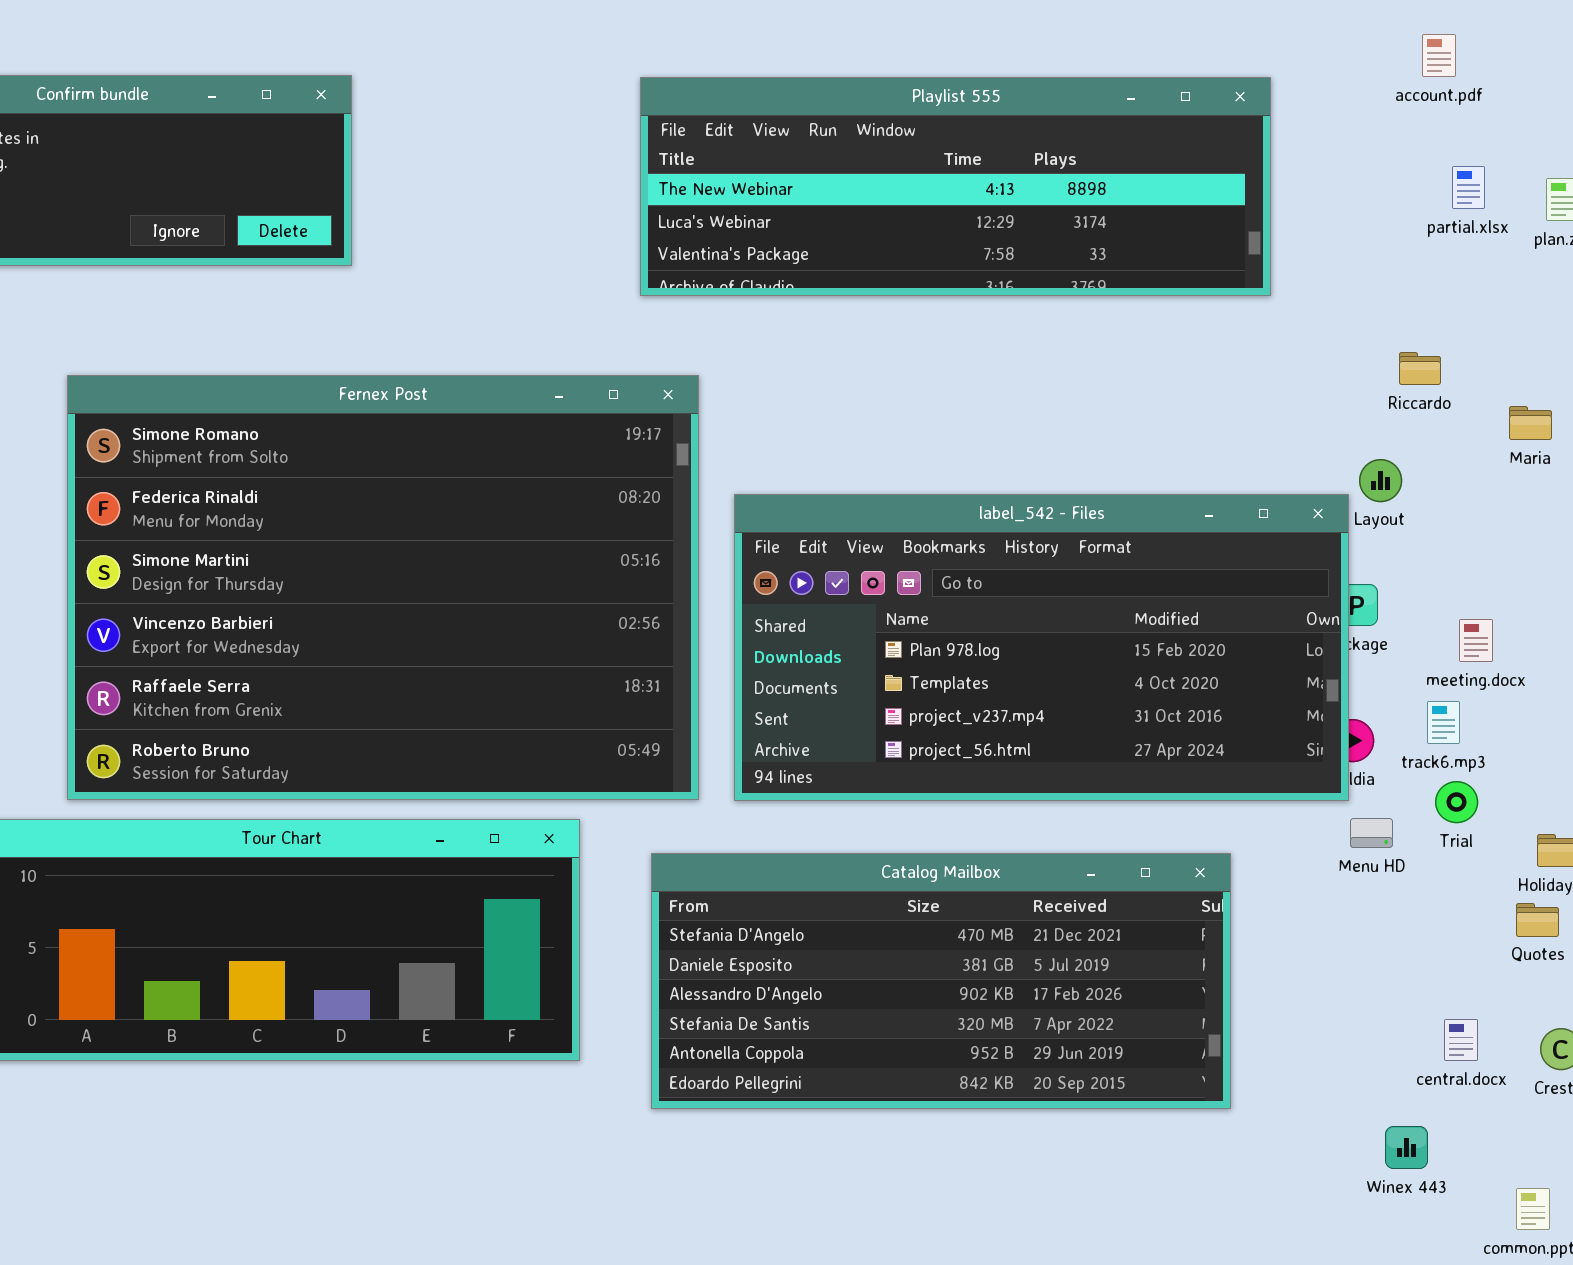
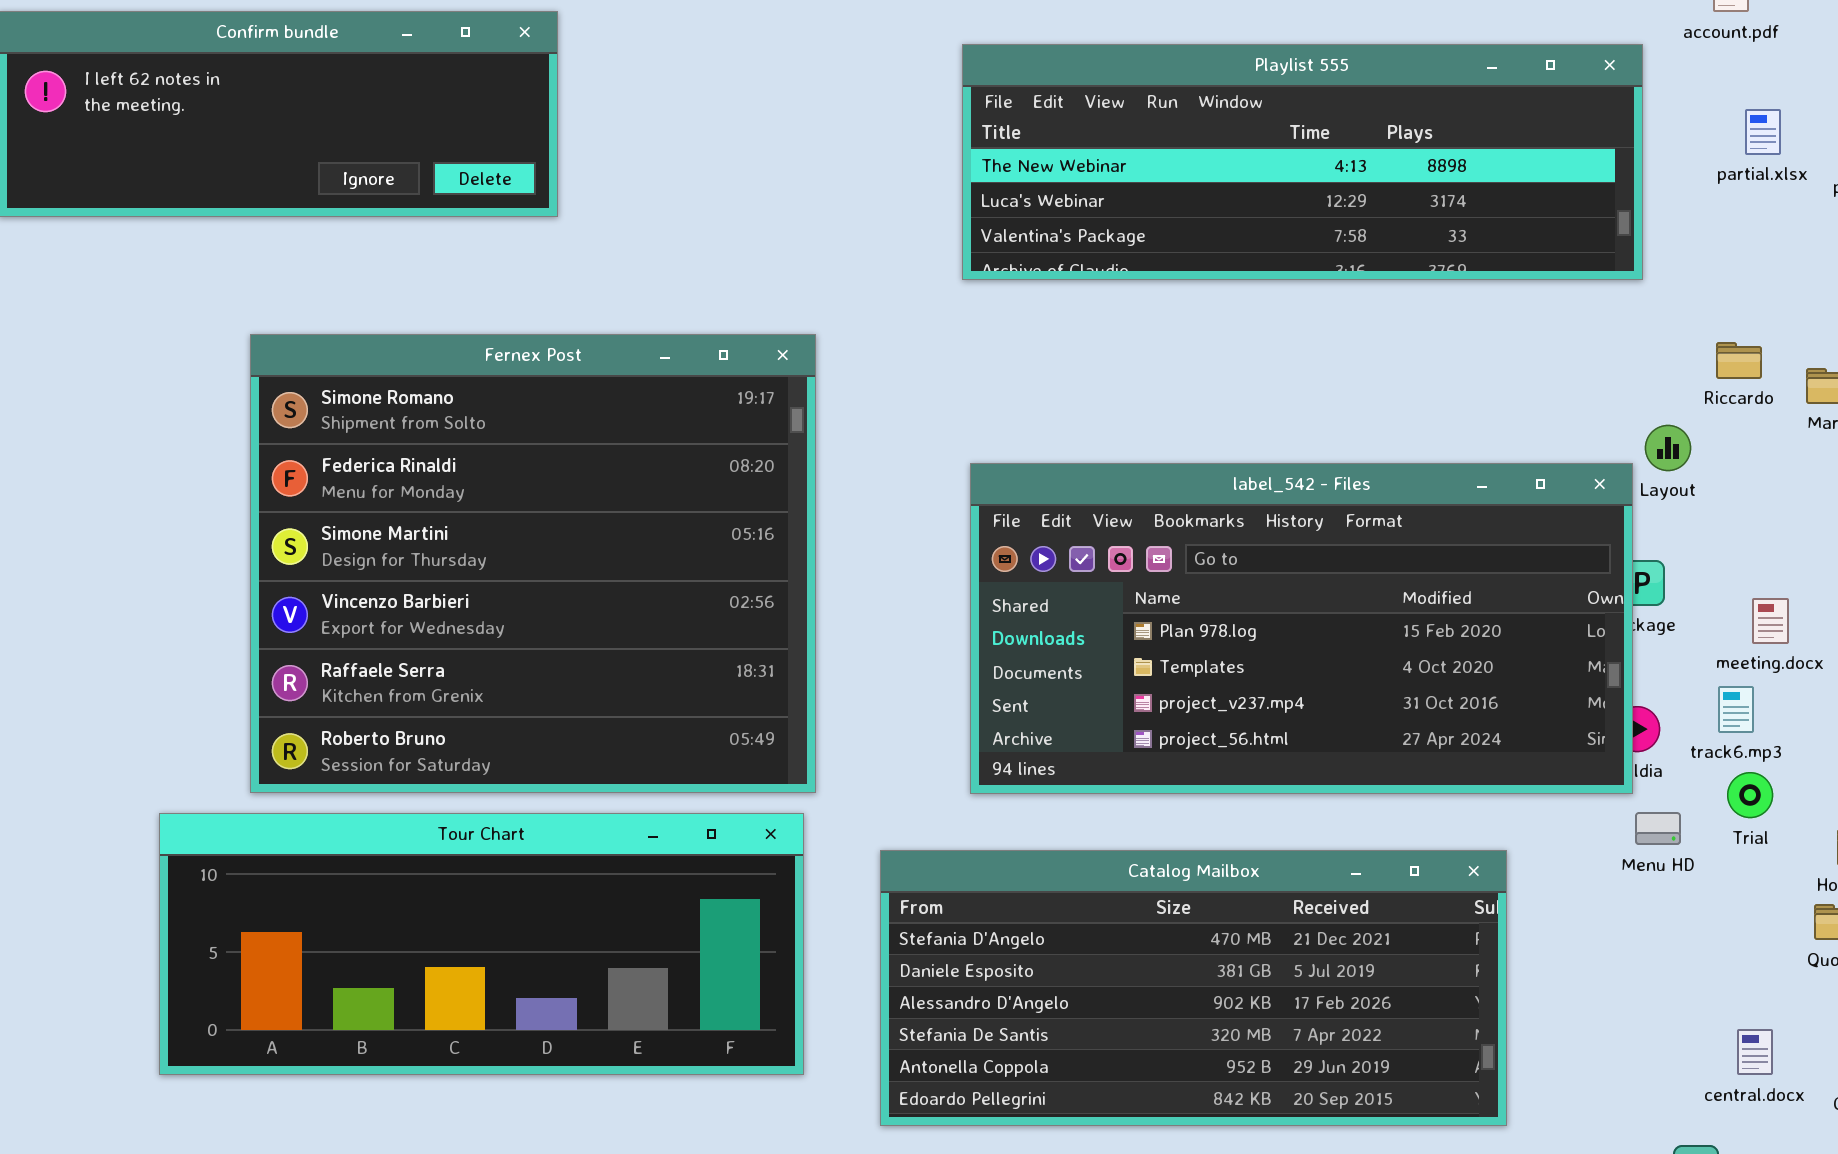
Playlist 555: [640,77,1271,296] -> [962,44,1643,280], moved
Riccardo: [1399,352,1441,385] -> [1716,342,1762,379], moved
Fernex Post: [67,375,699,800] -> [250,334,816,793], resized

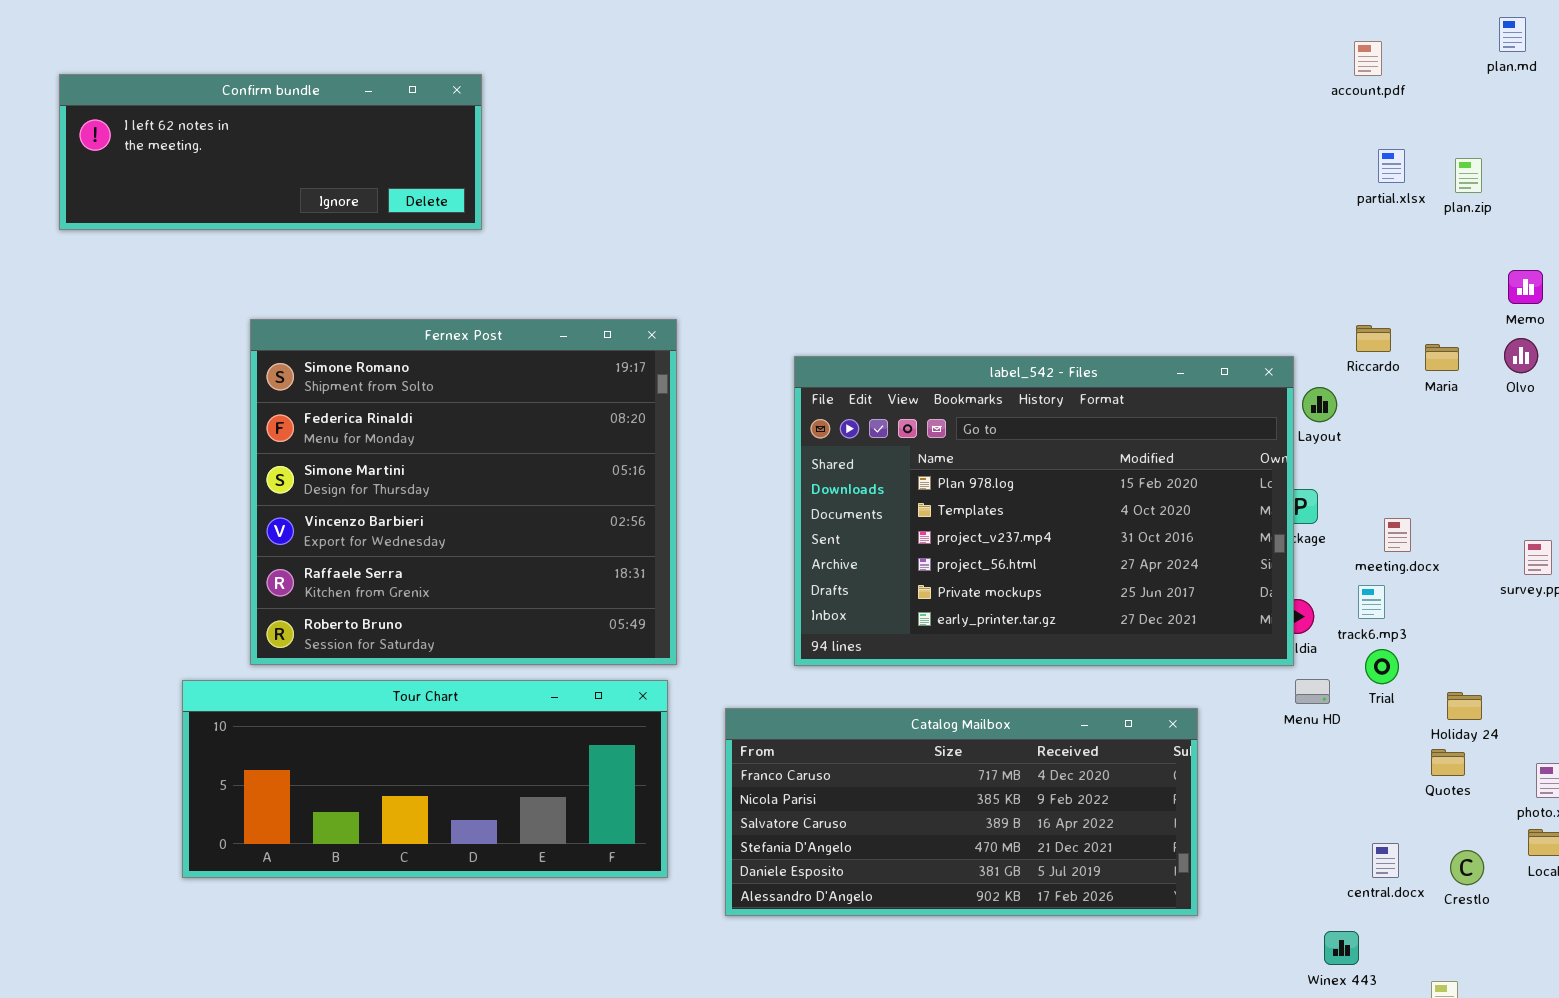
Playlist 555: [962,44,1643,280] -> none, closed
label_542 - Files: [970,463,1633,794] -> [794,356,1294,666], resized
Catalog Mailbox: [880,850,1507,1126] -> [725,708,1198,916], scrolled up 3 rows

